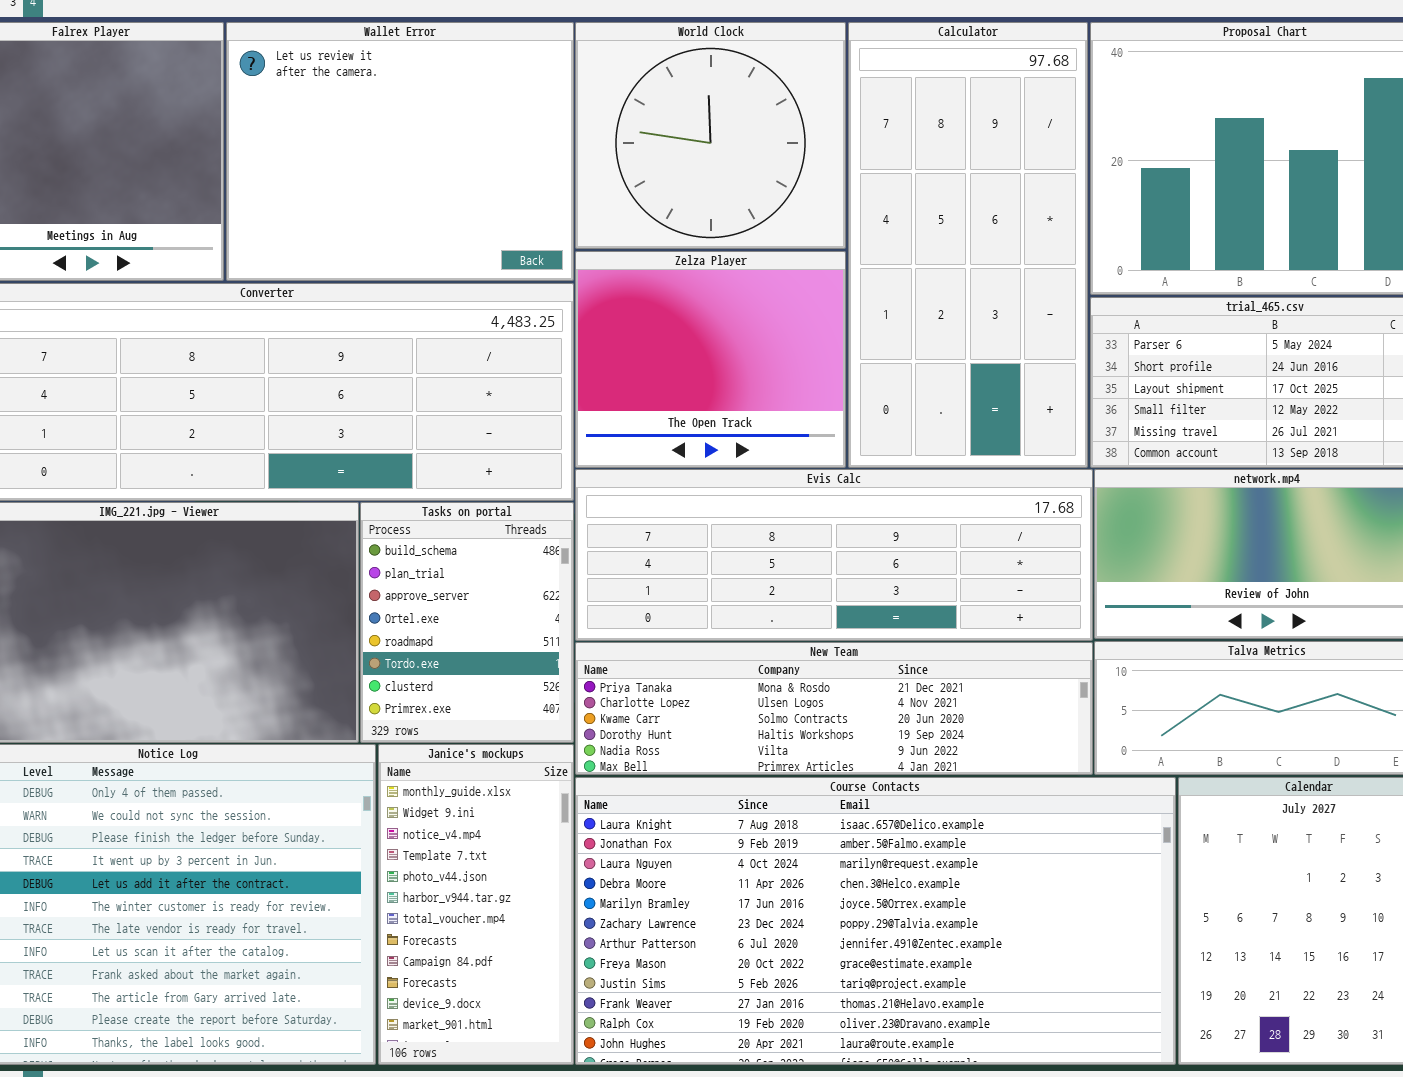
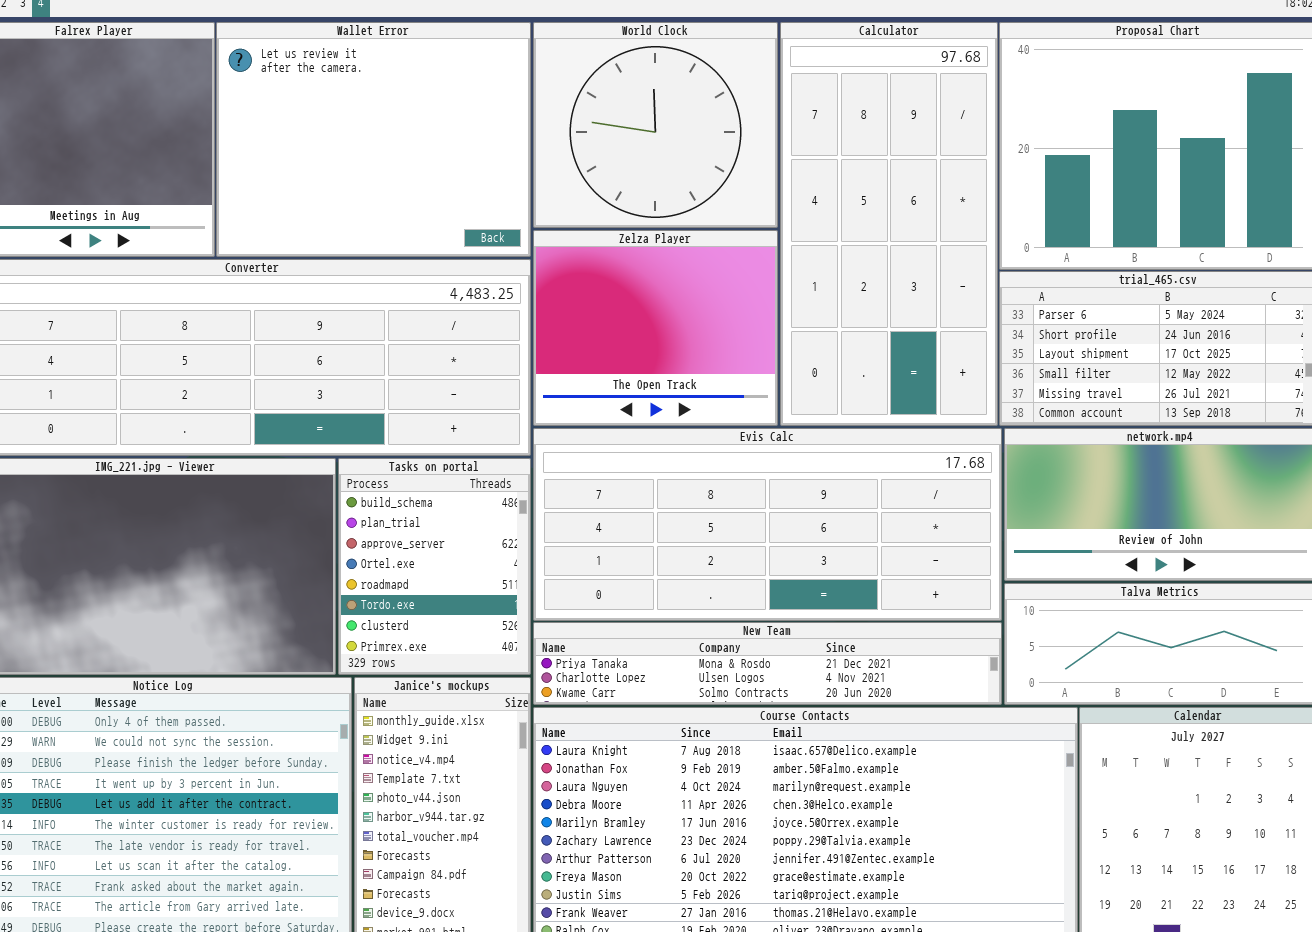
Evis Calc: [575,469,1093,641] -> [533,428,1002,621], resized
New Team: [575,642,1093,775] -> [533,622,1002,705], resized

